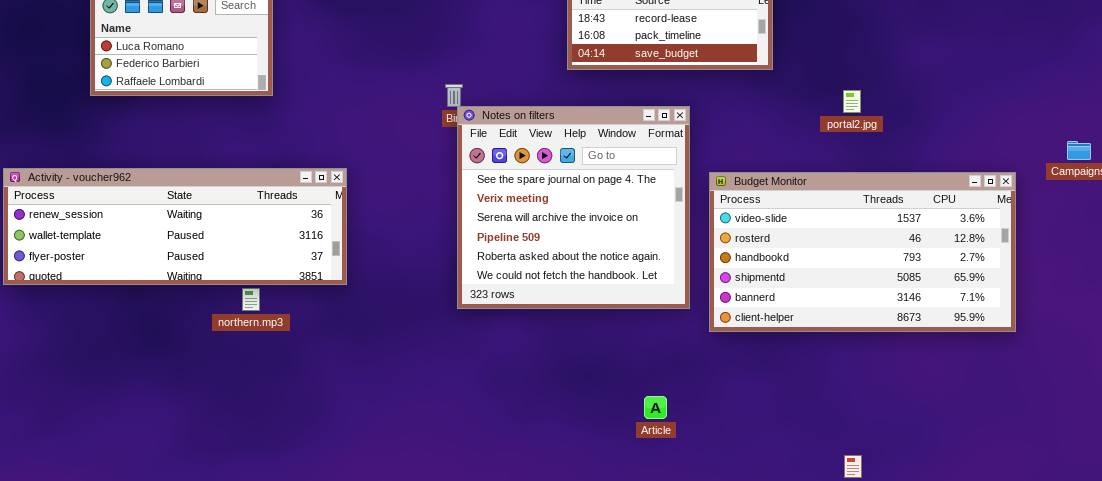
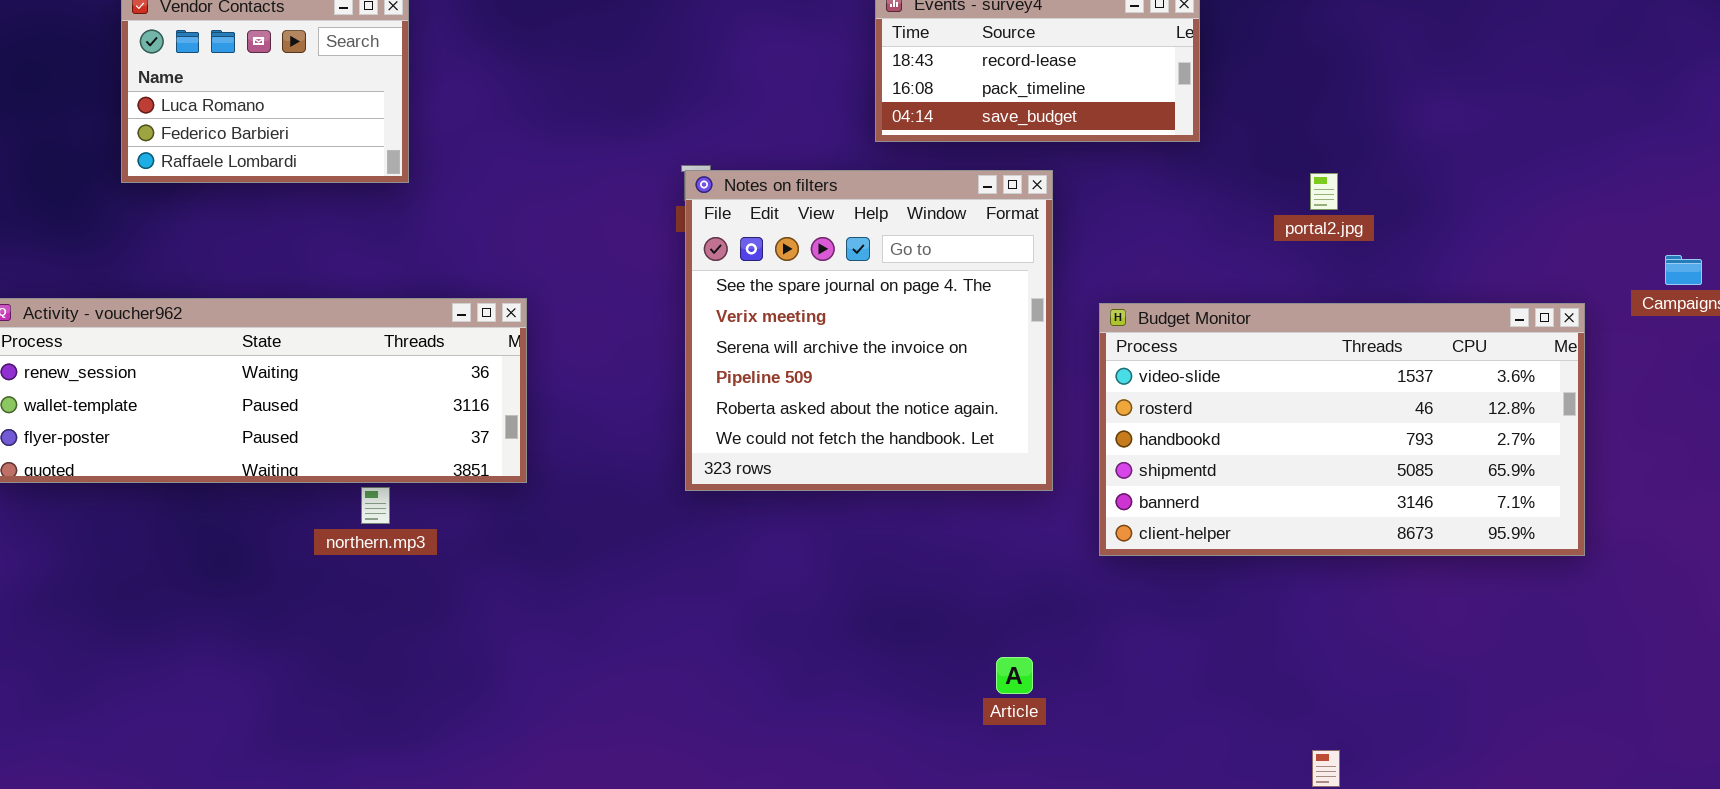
Notes on filters: [457,106,690,309] -> [685,170,1053,491], moved

